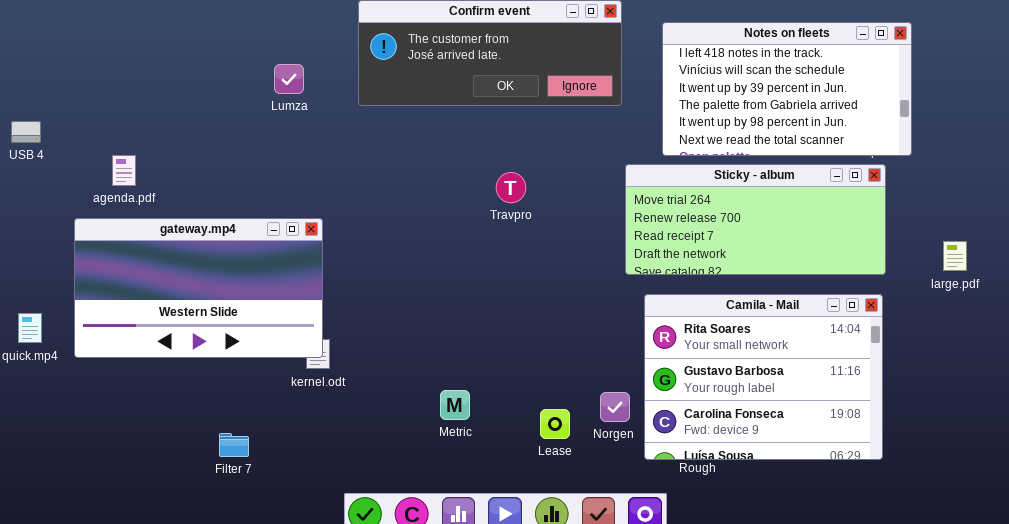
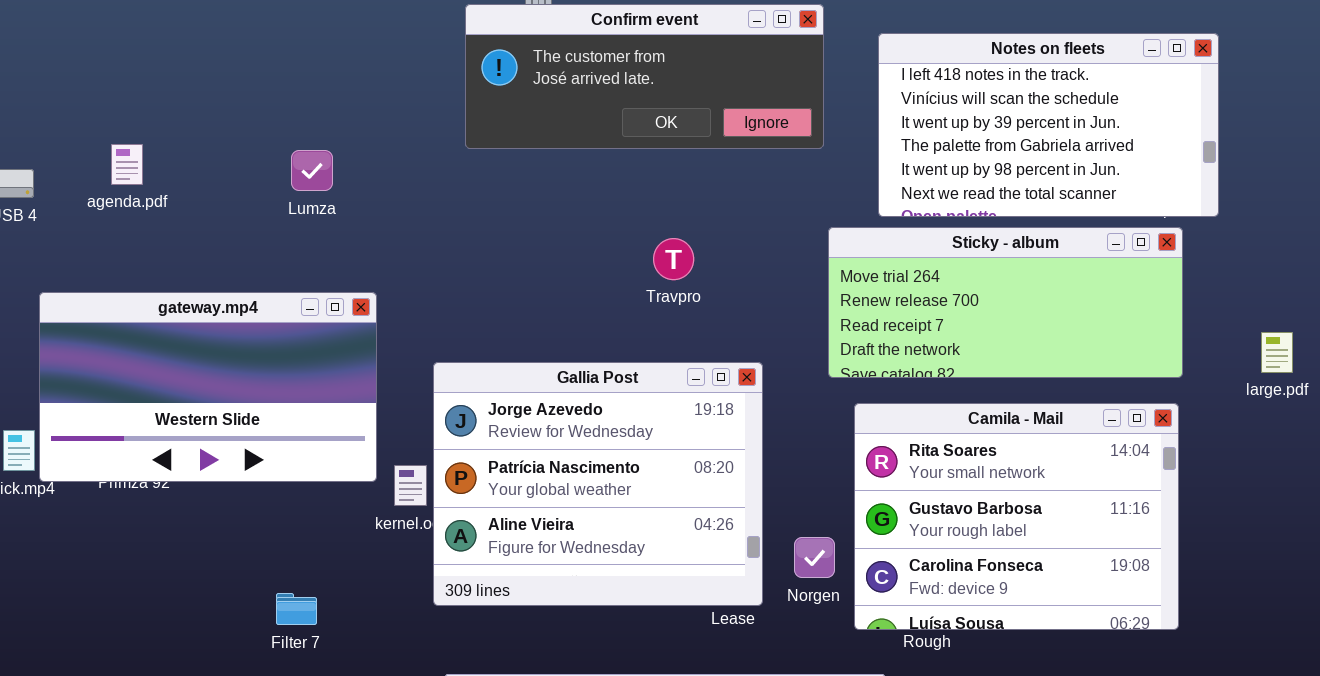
Lumza: [274,64,304,94] -> [291,150,333,191], moved
agenda.pdf: [112,155,136,186] -> [111,144,143,185], moved
gateway.mp4: [74,218,323,358] -> [39,292,377,482], moved
Gallia Post: none -> [433,362,763,606], opened

